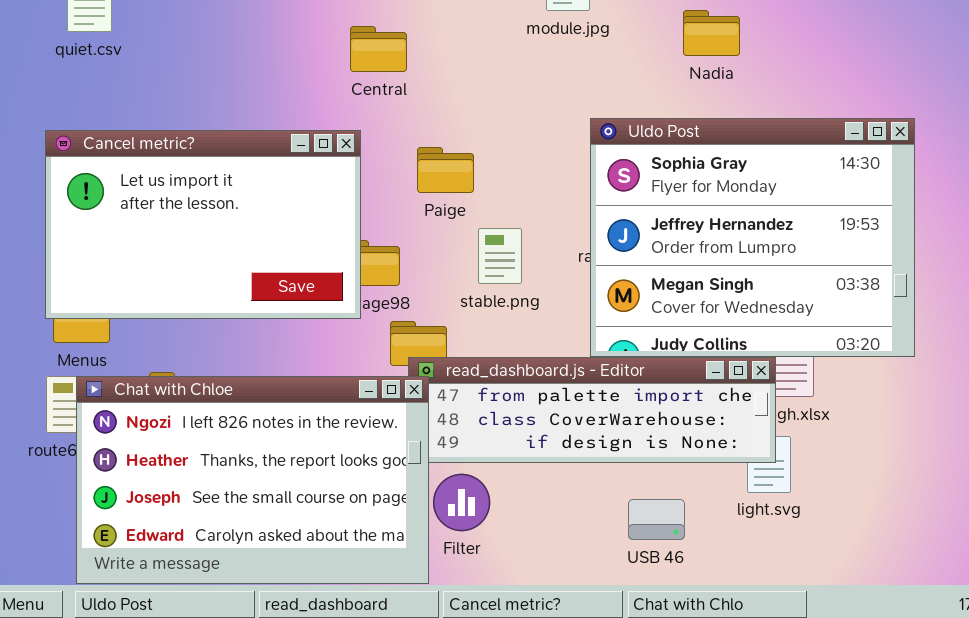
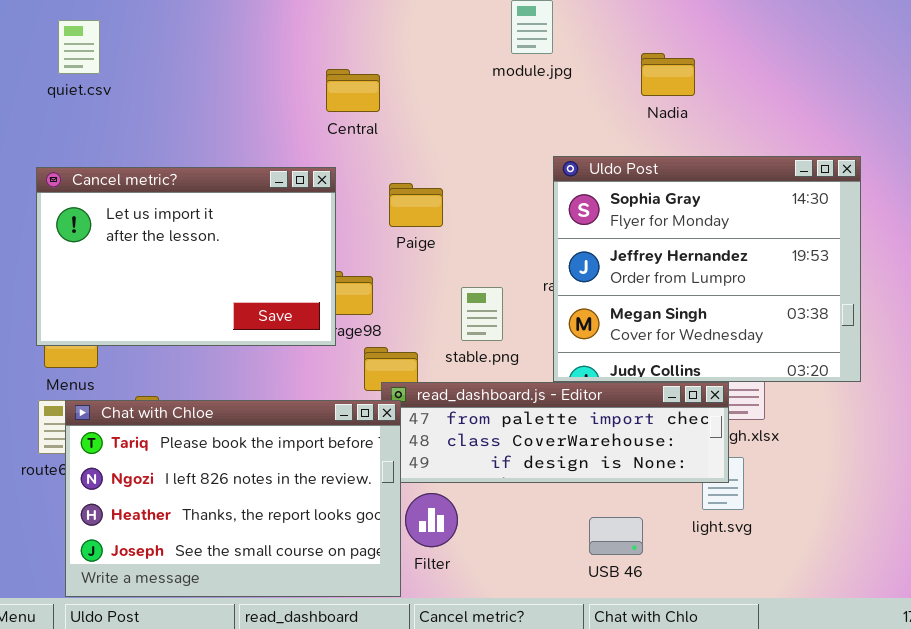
stable.png: [478,228,522,284] -> [461,287,503,341], moved
Chat with Chloe: [76,376,429,584] -> [65,400,401,597], scrolled up 1 row

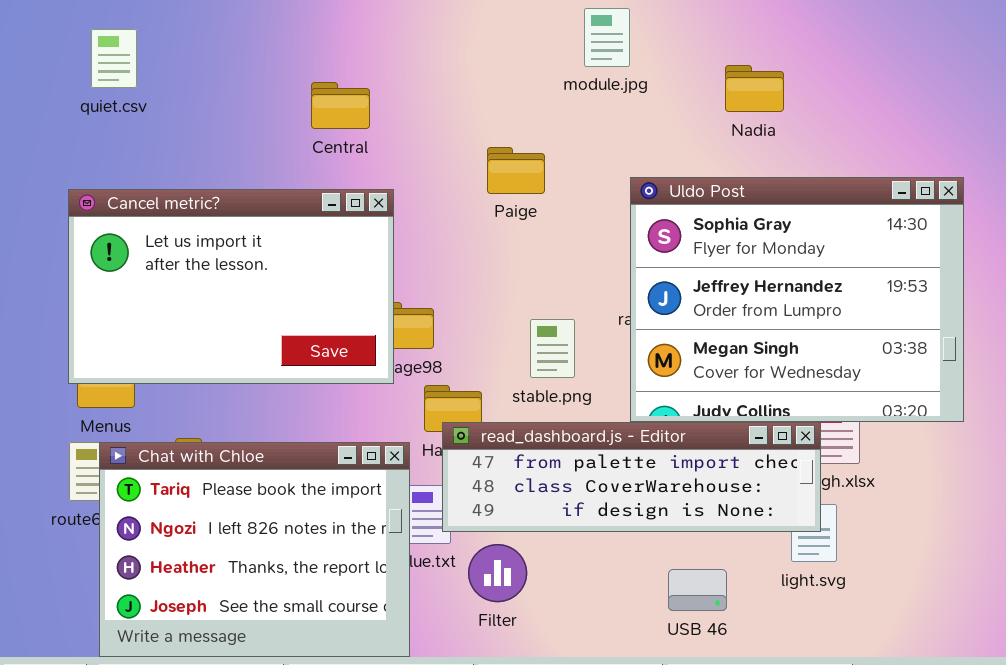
Central: [326,69,380,112] -> [311,82,370,129], moved
Paige: [389,183,443,227] -> [487,147,545,194], moved
Chat with Chloe: [65,400,401,597] -> [99,442,410,657], resized

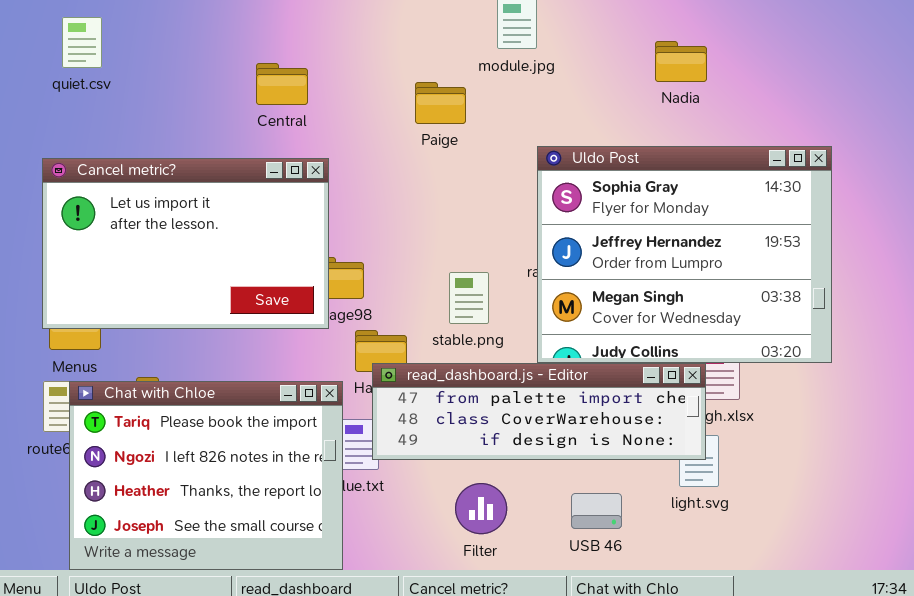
Nadia: [725,65,784,112] -> [655,41,707,82], moved
Paige: [487,147,545,194] -> [415,82,466,124], moved
Filter: [468,544,527,602] -> [455,483,507,534], moved

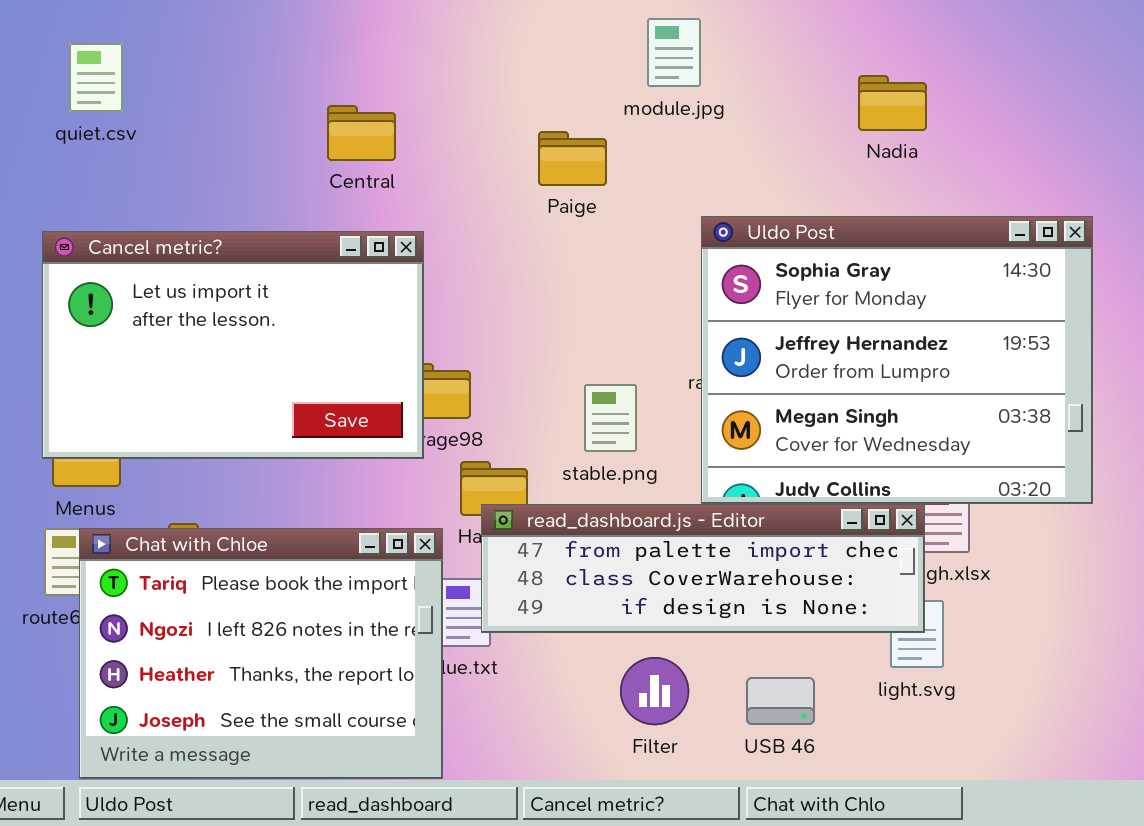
Filter: [455,483,507,534] -> [620,657,689,725], moved

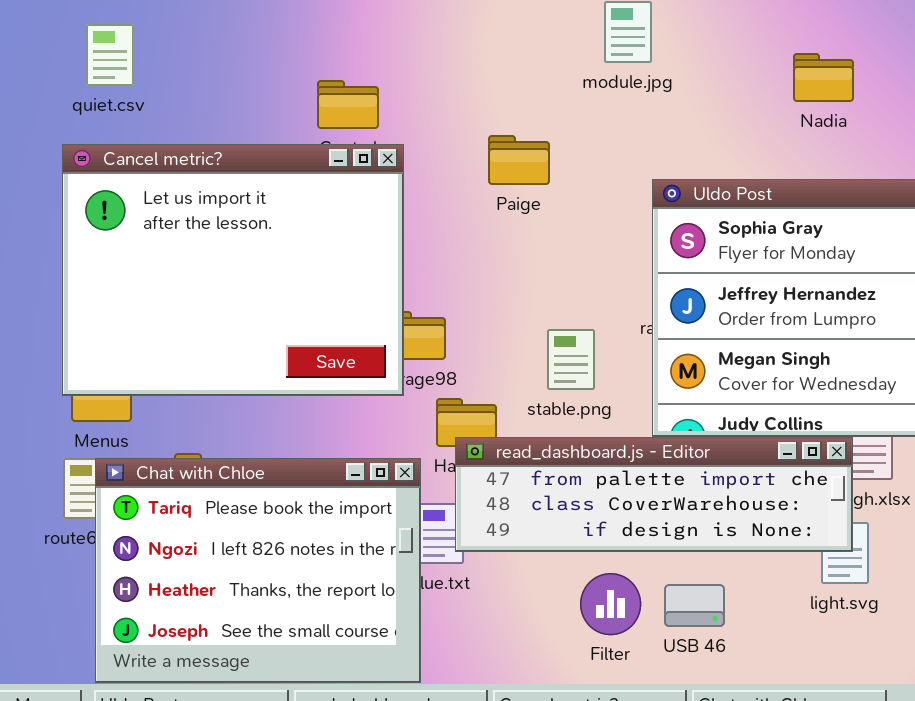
Paige: [538,131,607,186] -> [488,135,550,185], moved
Cancel metric?: [42,231,424,459] -> [62,144,404,396], resized
USB 46: [746,677,815,725] -> [664,584,725,627], moved

